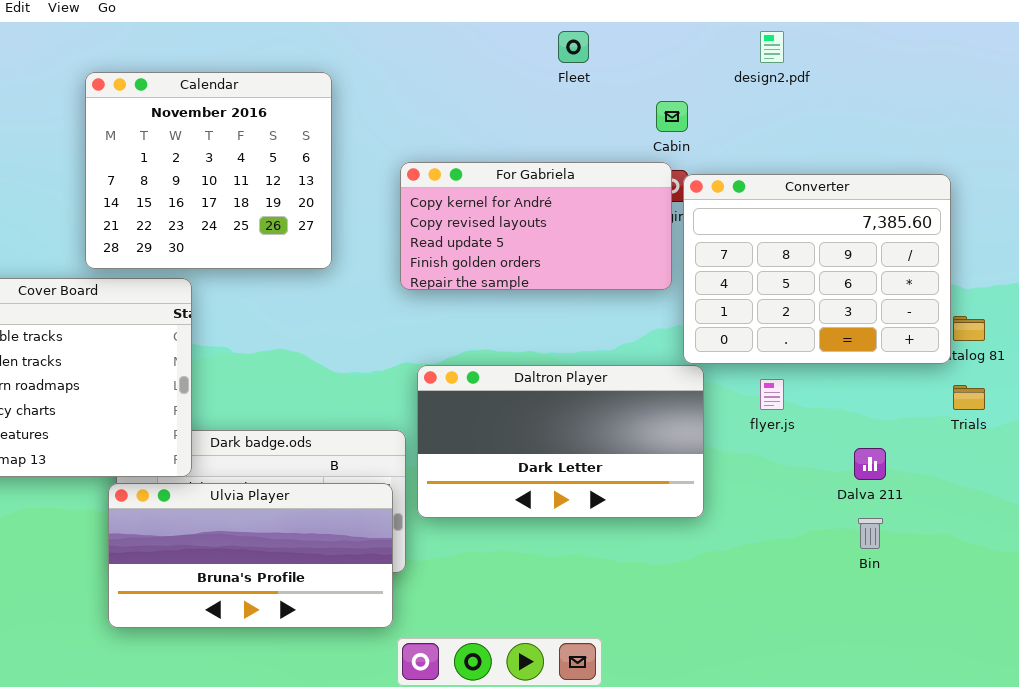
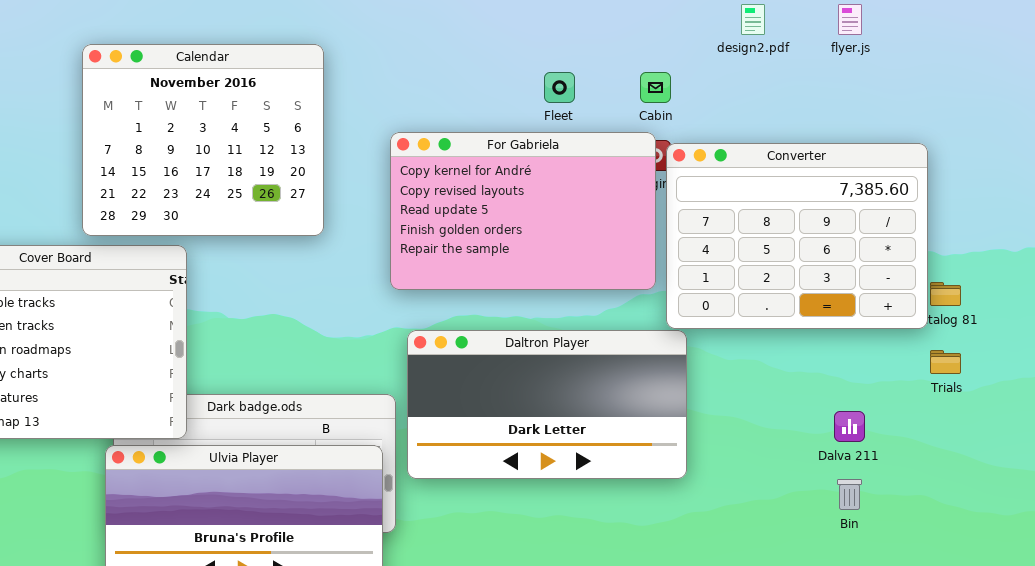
Fleet: [558,31,589,63] -> [544,72,575,103], moved
For Gabriela: [400,162,672,290] -> [390,132,656,290], resized
flyer.js: [760,379,784,410] -> [838,4,862,35], moved

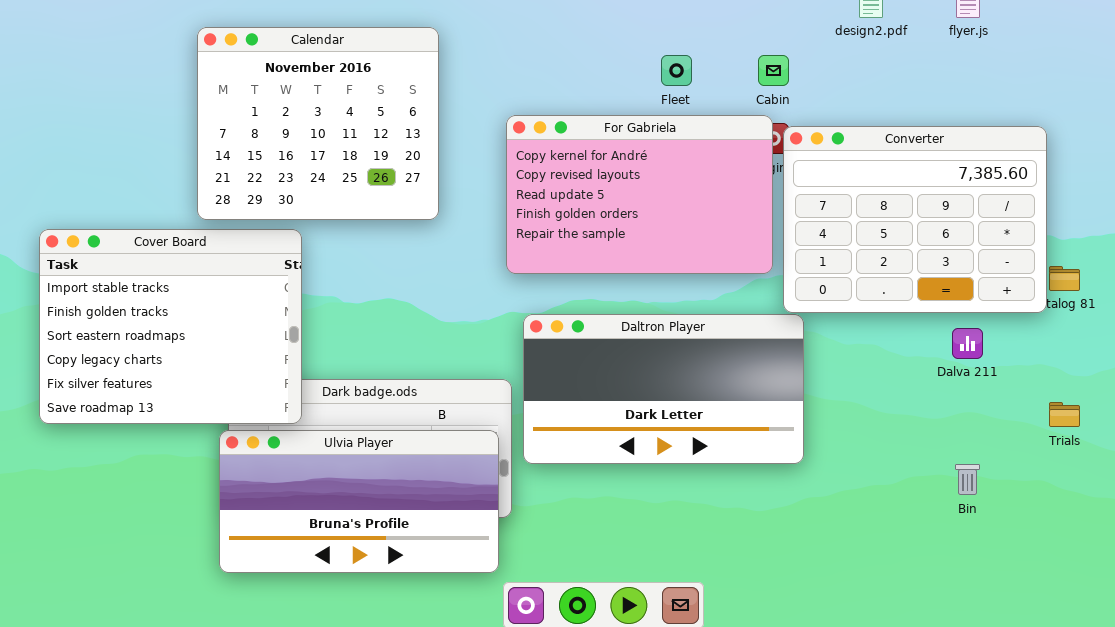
Trials: [930,350,961,374] -> [1049,402,1080,427], moved
Dalva 211: [834,411,865,442] -> [952,328,983,359], moved

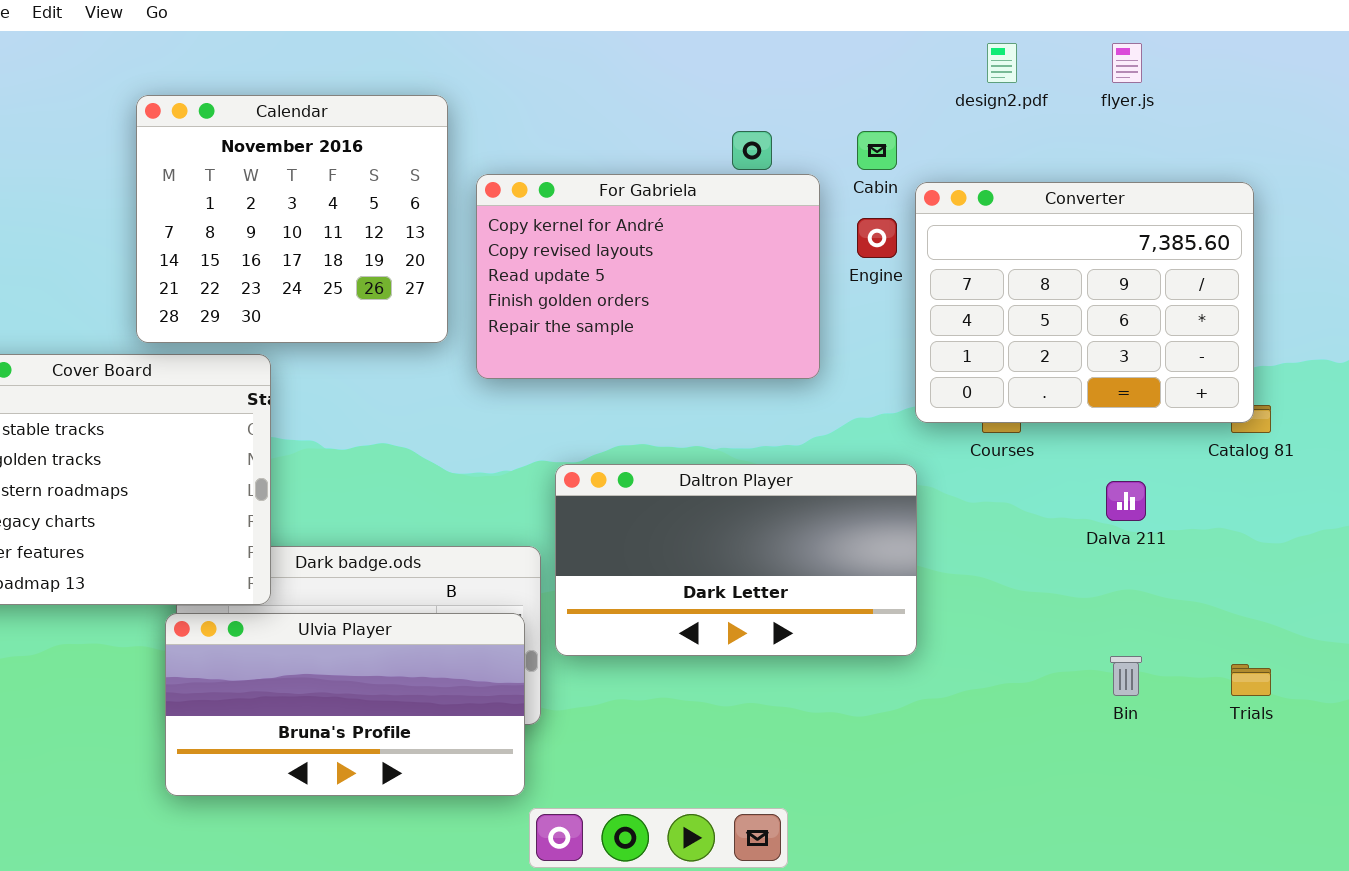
For Gabriela: [506,115,773,274] -> [476,174,820,379], moved
Converter: [783,126,1047,313] -> [915,182,1254,423], moved
Trials: [1049,402,1080,427] -> [1231,664,1271,696], moved

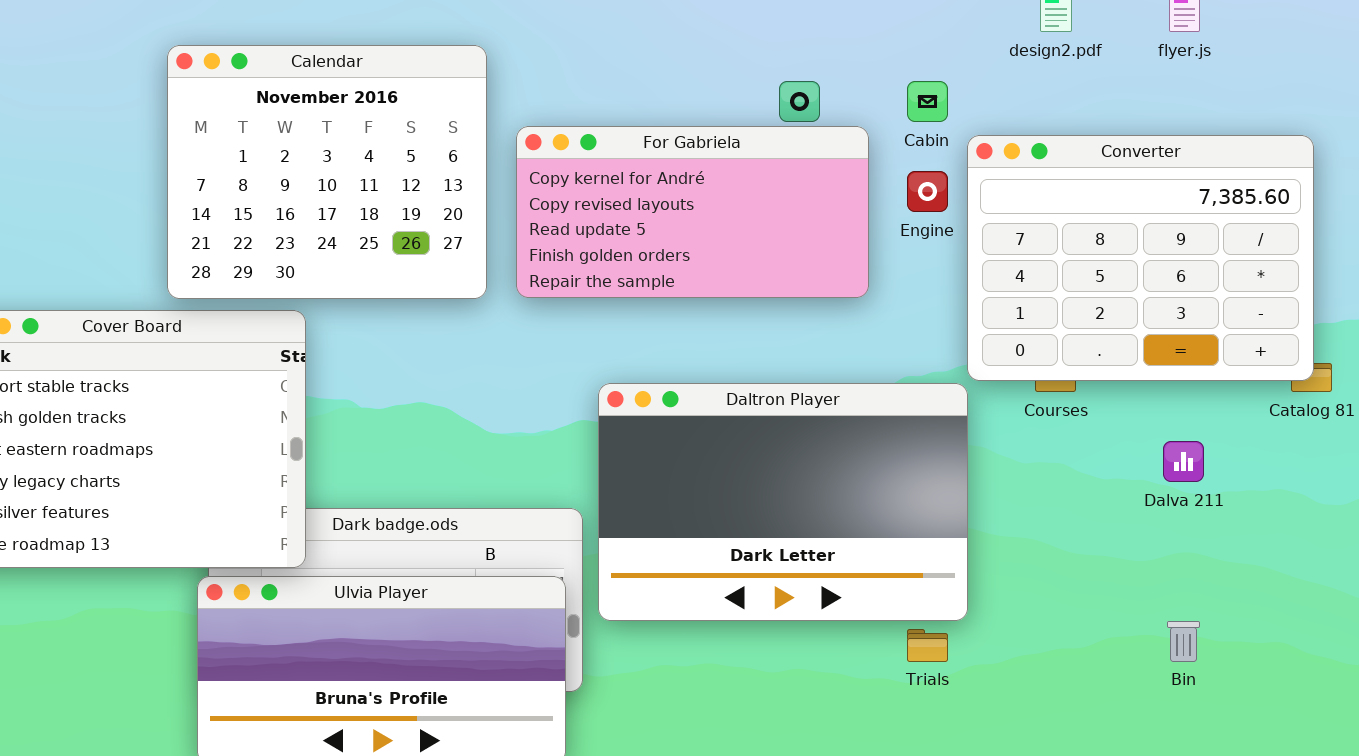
For Gabriela: [476,174,820,379] -> [516,126,869,298], resized
Daltron Player: [555,464,917,656] -> [598,383,968,621], resized
Trials: [1231,664,1271,696] -> [907,629,948,662], moved

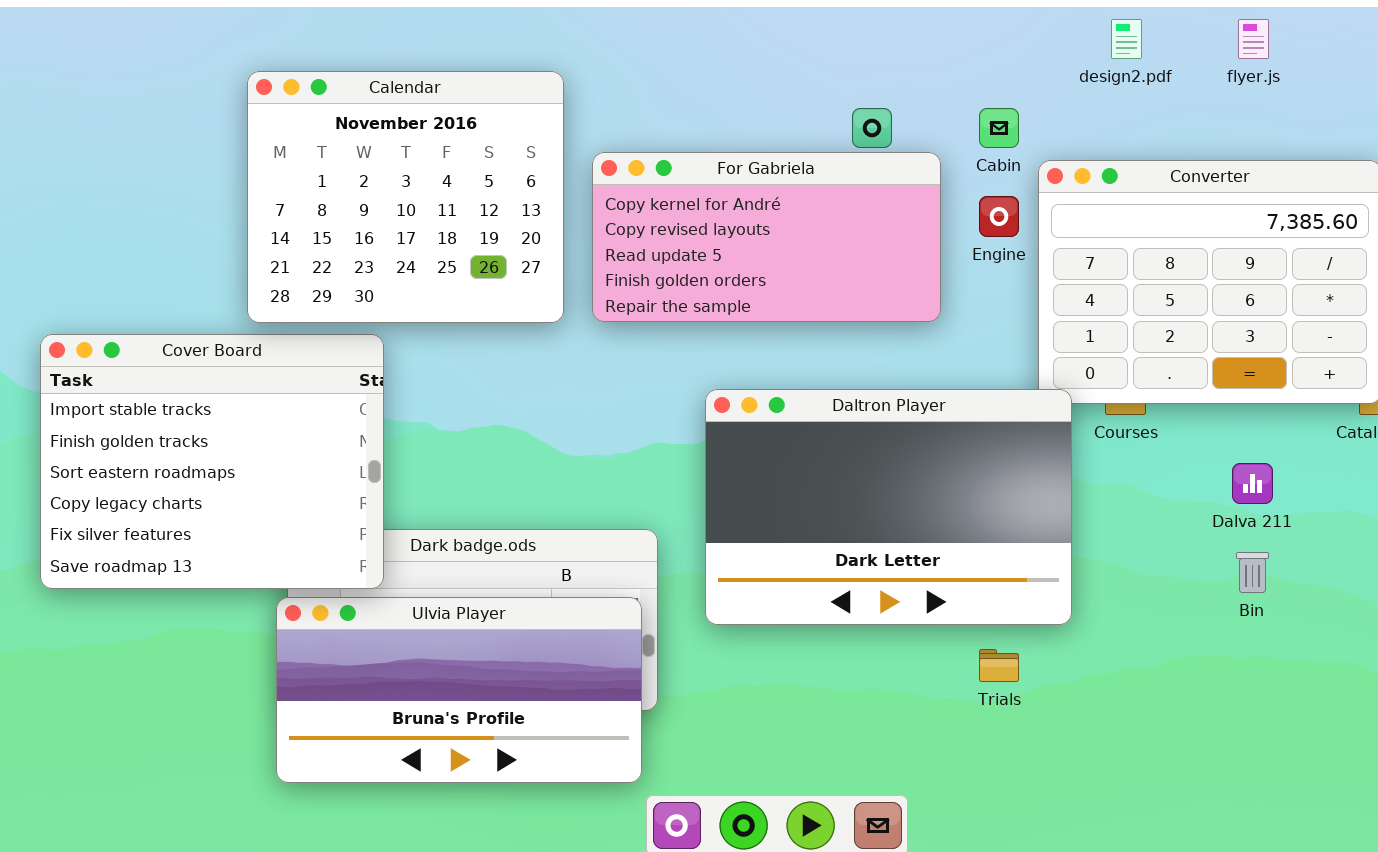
Daltron Player: [598,383,968,621] -> [705,389,1072,625], moved
Bin: [1167,621,1200,662] -> [1236,552,1269,593], moved

